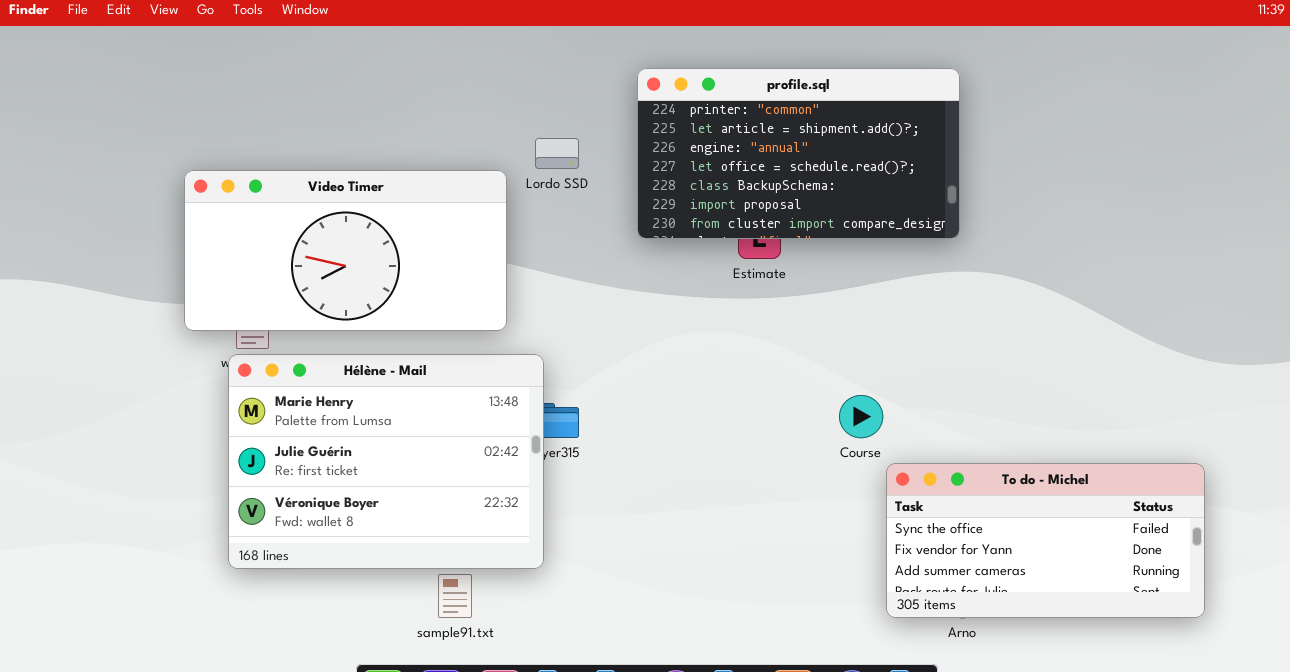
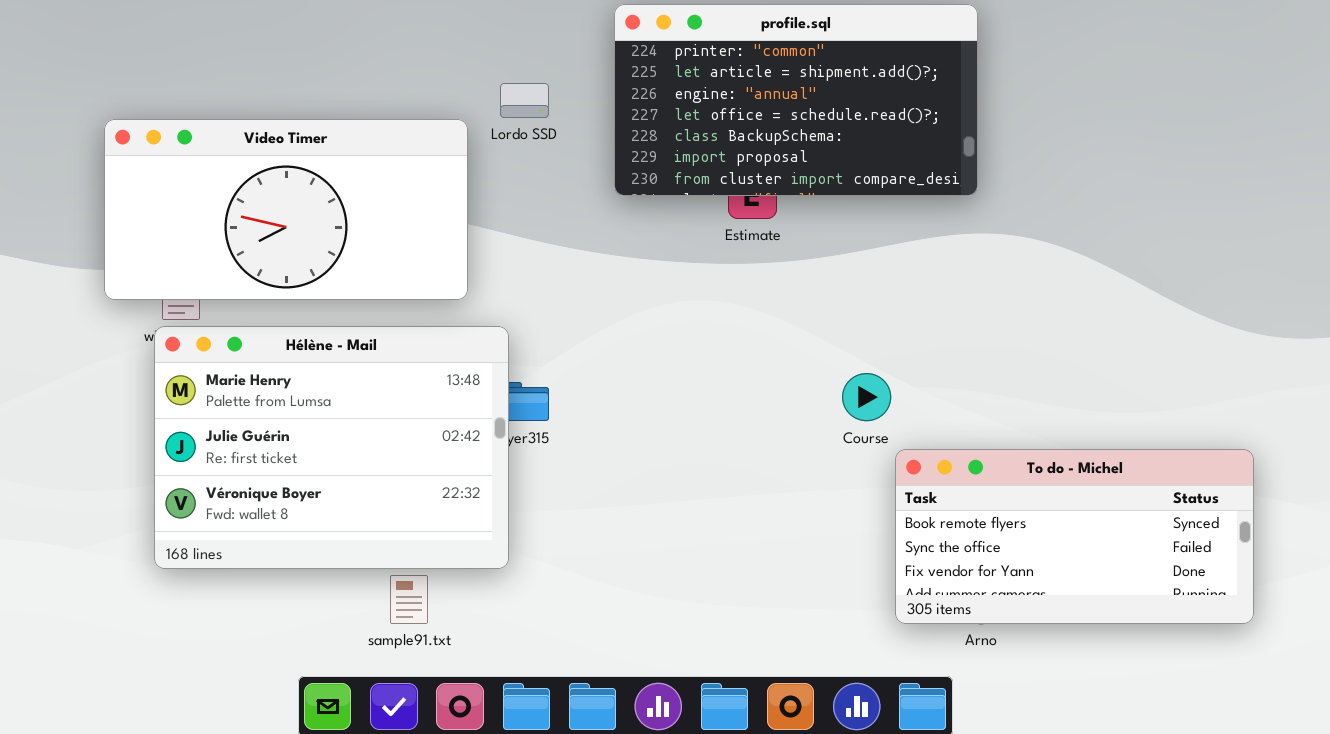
To do - Michel: [886,463,1205,618] -> [895,449,1254,624], scrolled up 1 row

